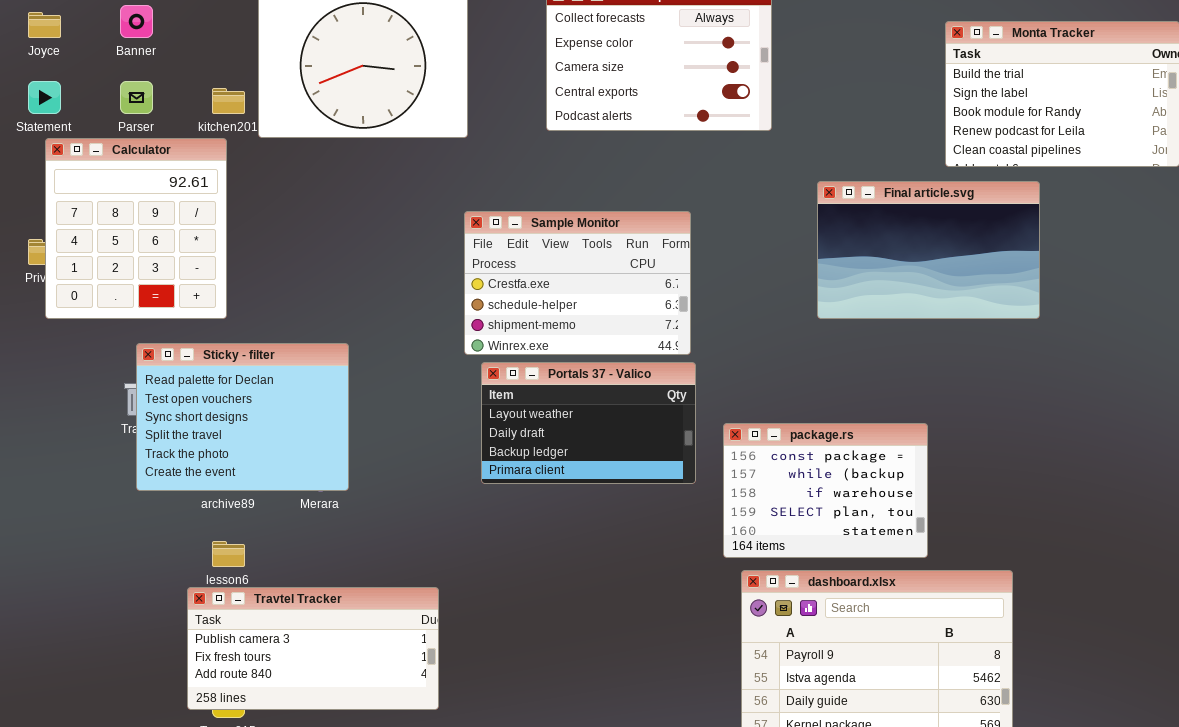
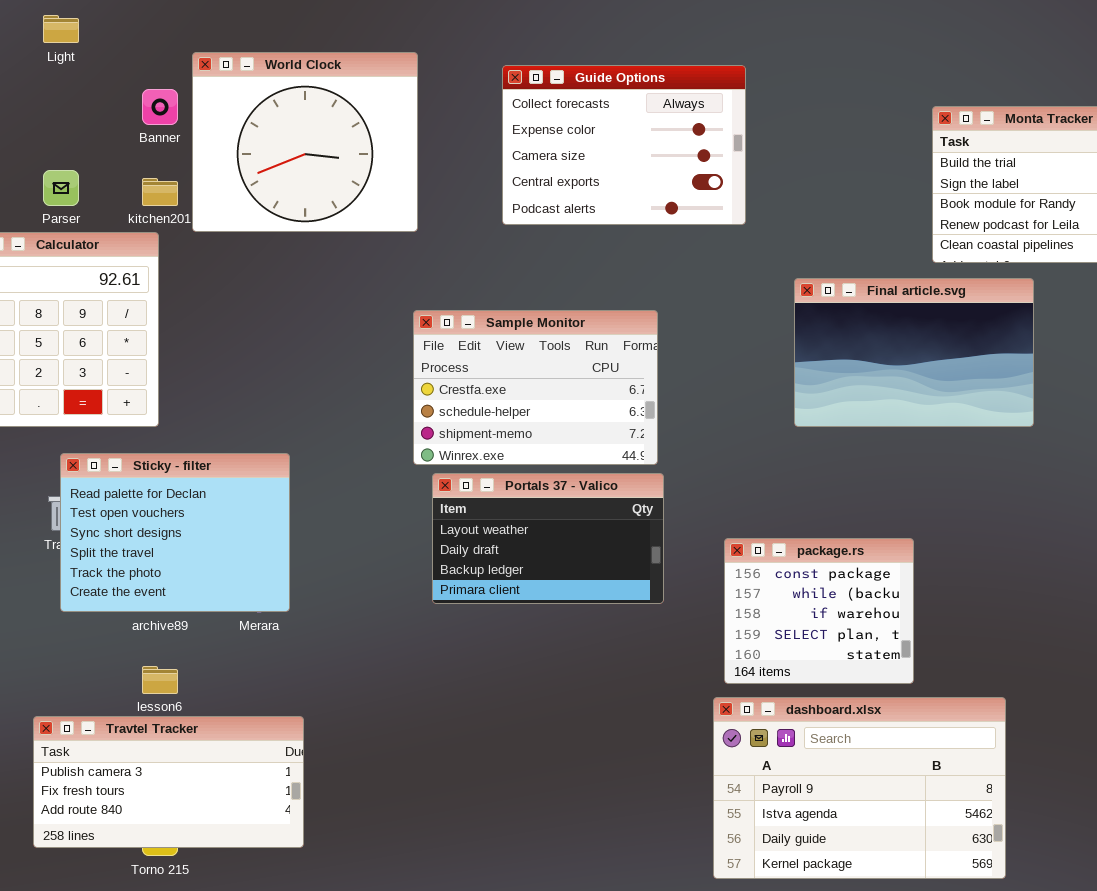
Banner: [120,5,153,38] -> [142,89,178,125], moved
package.rs: [723,423,928,558] -> [724,538,914,684], resized
Travtel Tracker: [187,587,439,710] -> [33,716,304,848], moved

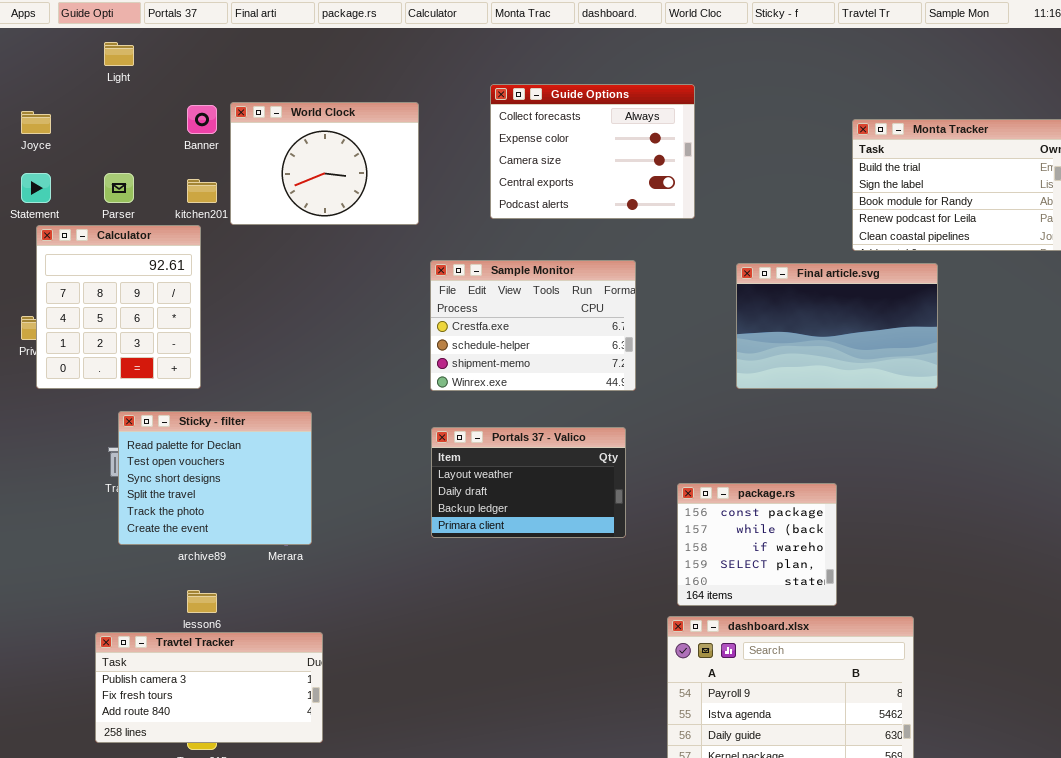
World Clock: [192,52,418,232] -> [230,102,419,225], resized
Sample Monitor: [413,310,658,465] -> [430,260,636,391], moved

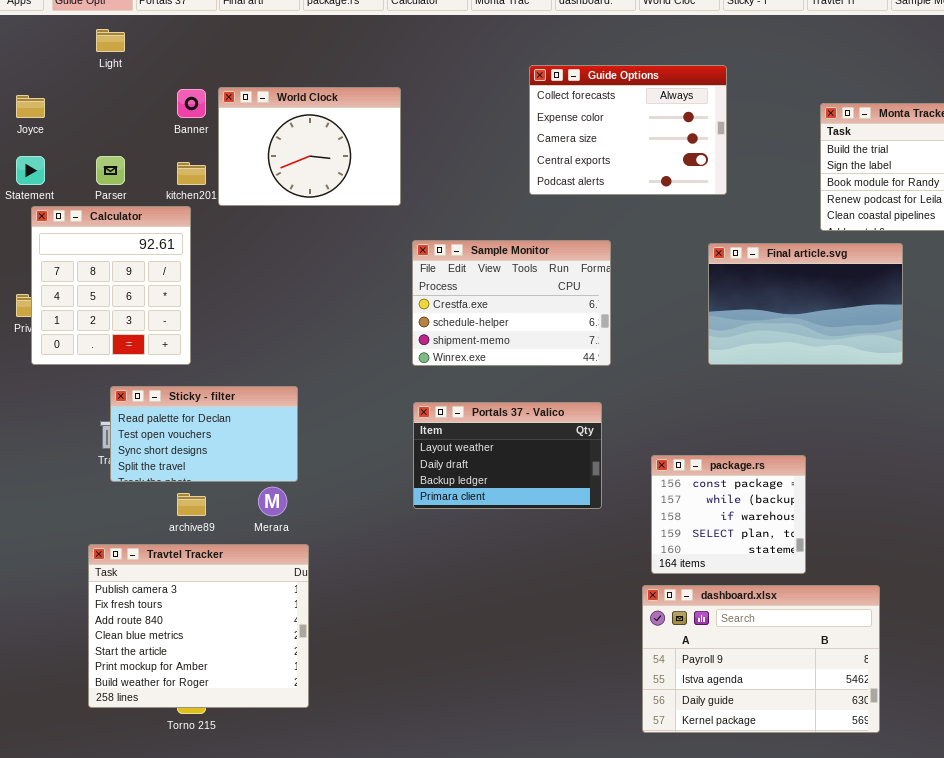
Guide Options: [490,84,695,219] -> [529,65,727,195], moved
Sticky - filter: [118,411,312,545] -> [110,386,298,482], resized
Travtel Tracker: [95,632,323,743] -> [88,544,309,708], resized

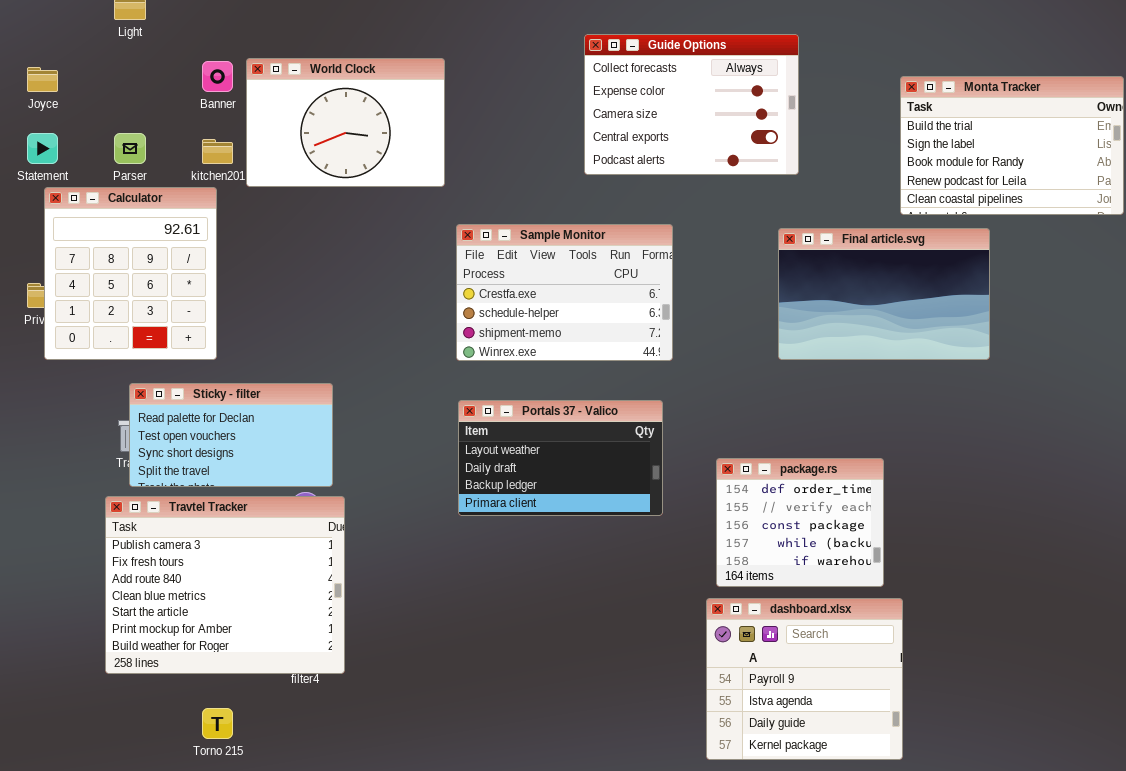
package.rs: [651,455,806,574] -> [716,458,884,587], scrolled up 2 rows
Travtel Tracker: [88,544,309,708] -> [105,496,345,674], moved
dashboard.xlsx: [642,585,880,733] -> [706,598,903,760], resized

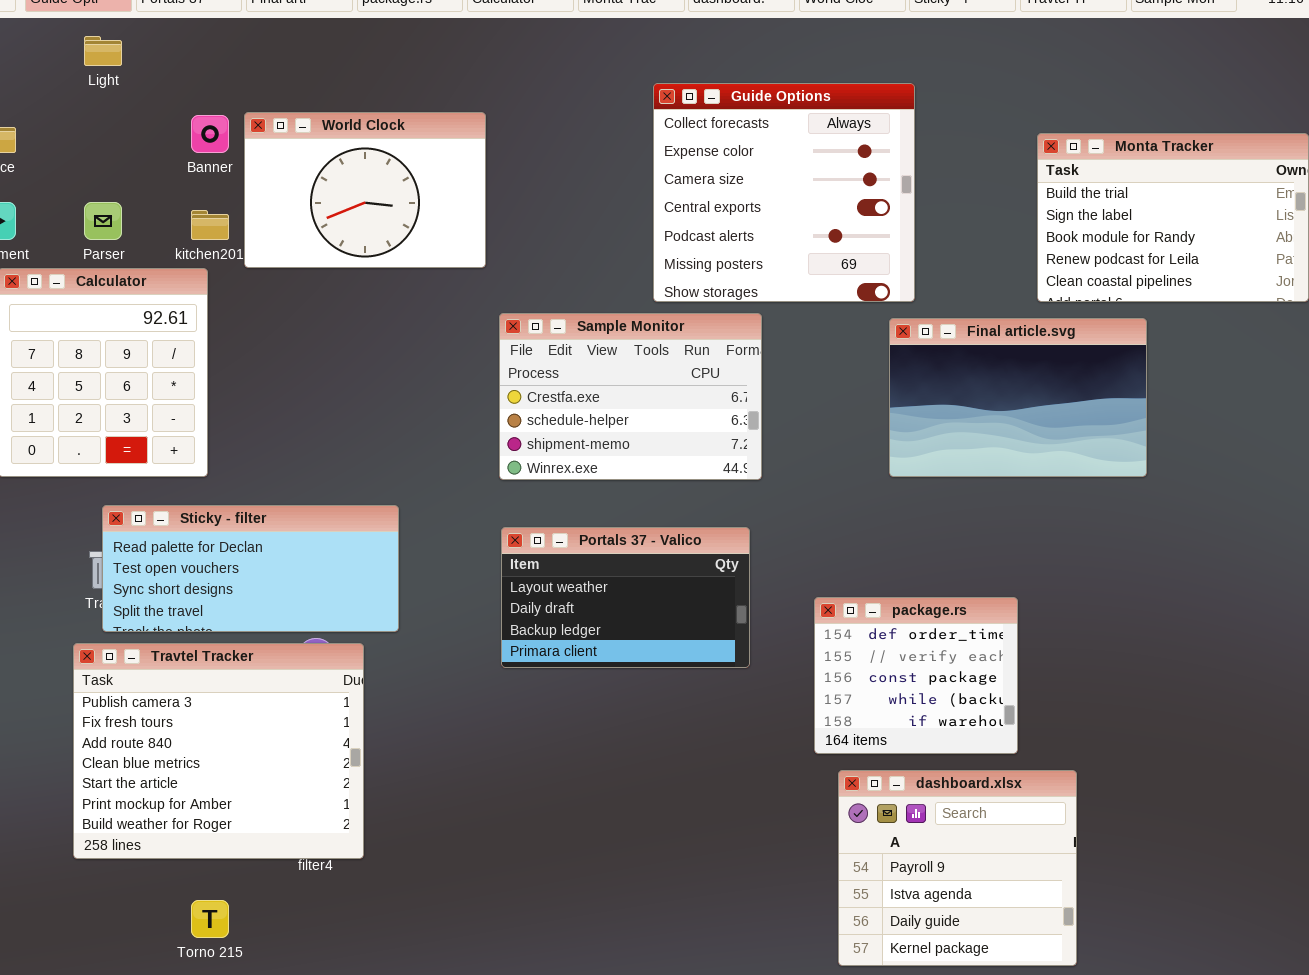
Guide Options: [584,34,799,175] -> [653,83,915,302], resized
Sticky - filter: [129,383,333,487] -> [102,505,399,632], resized
dashboard.xlsx: [706,598,903,760] -> [838,770,1077,966], moved

